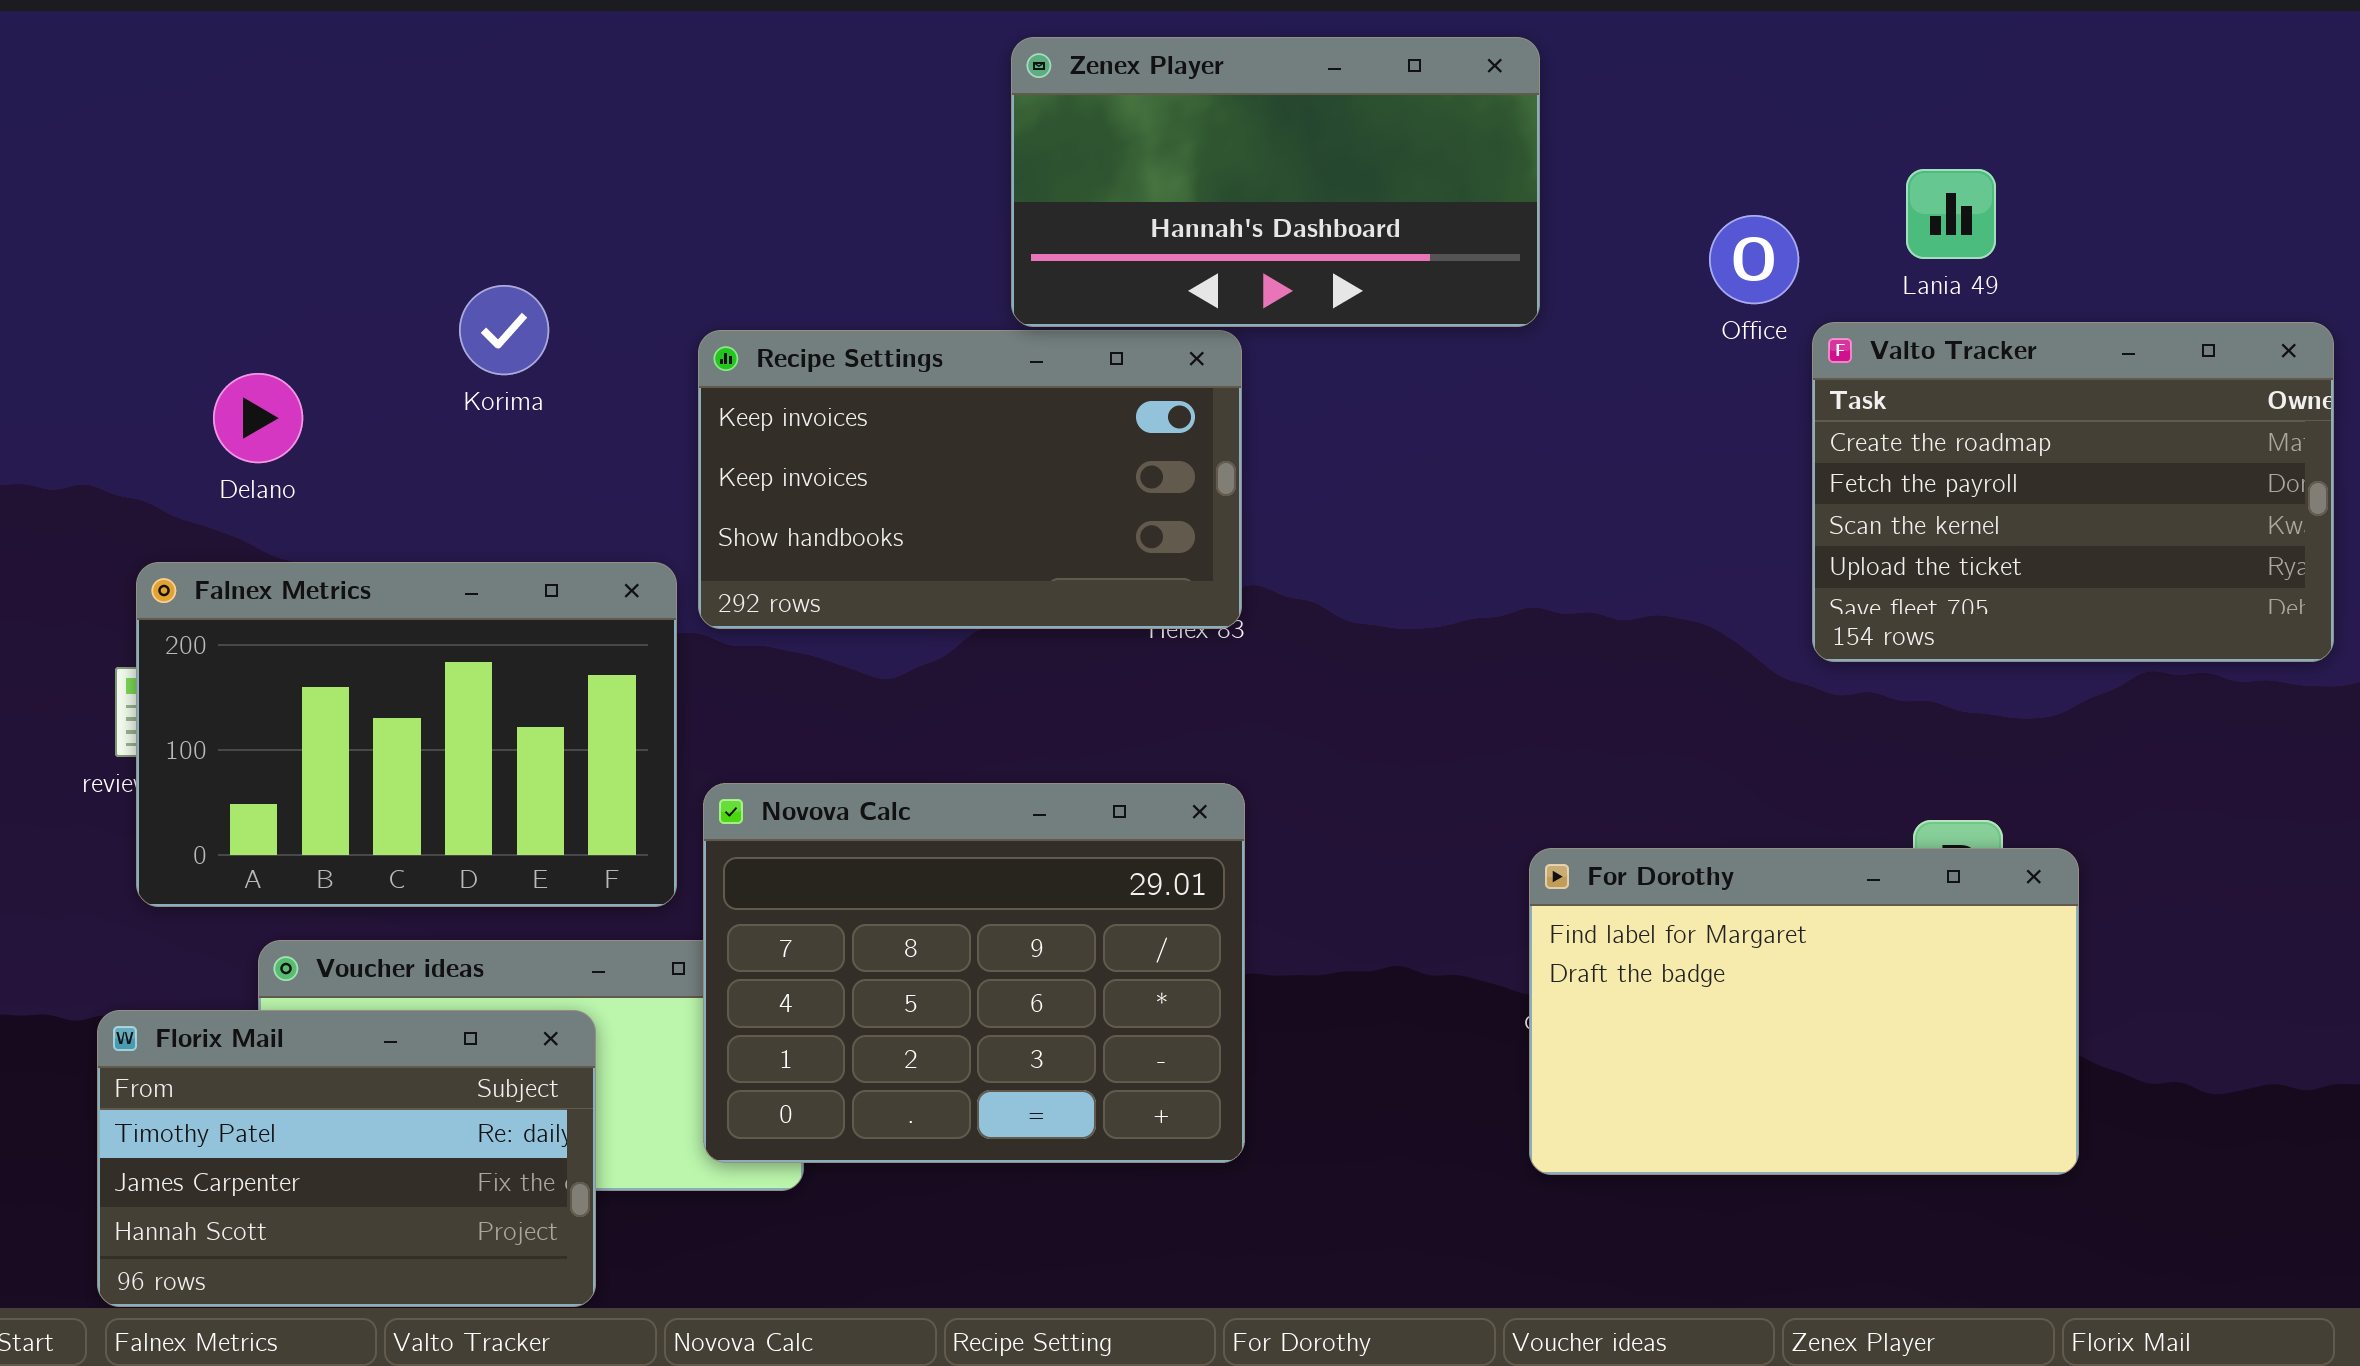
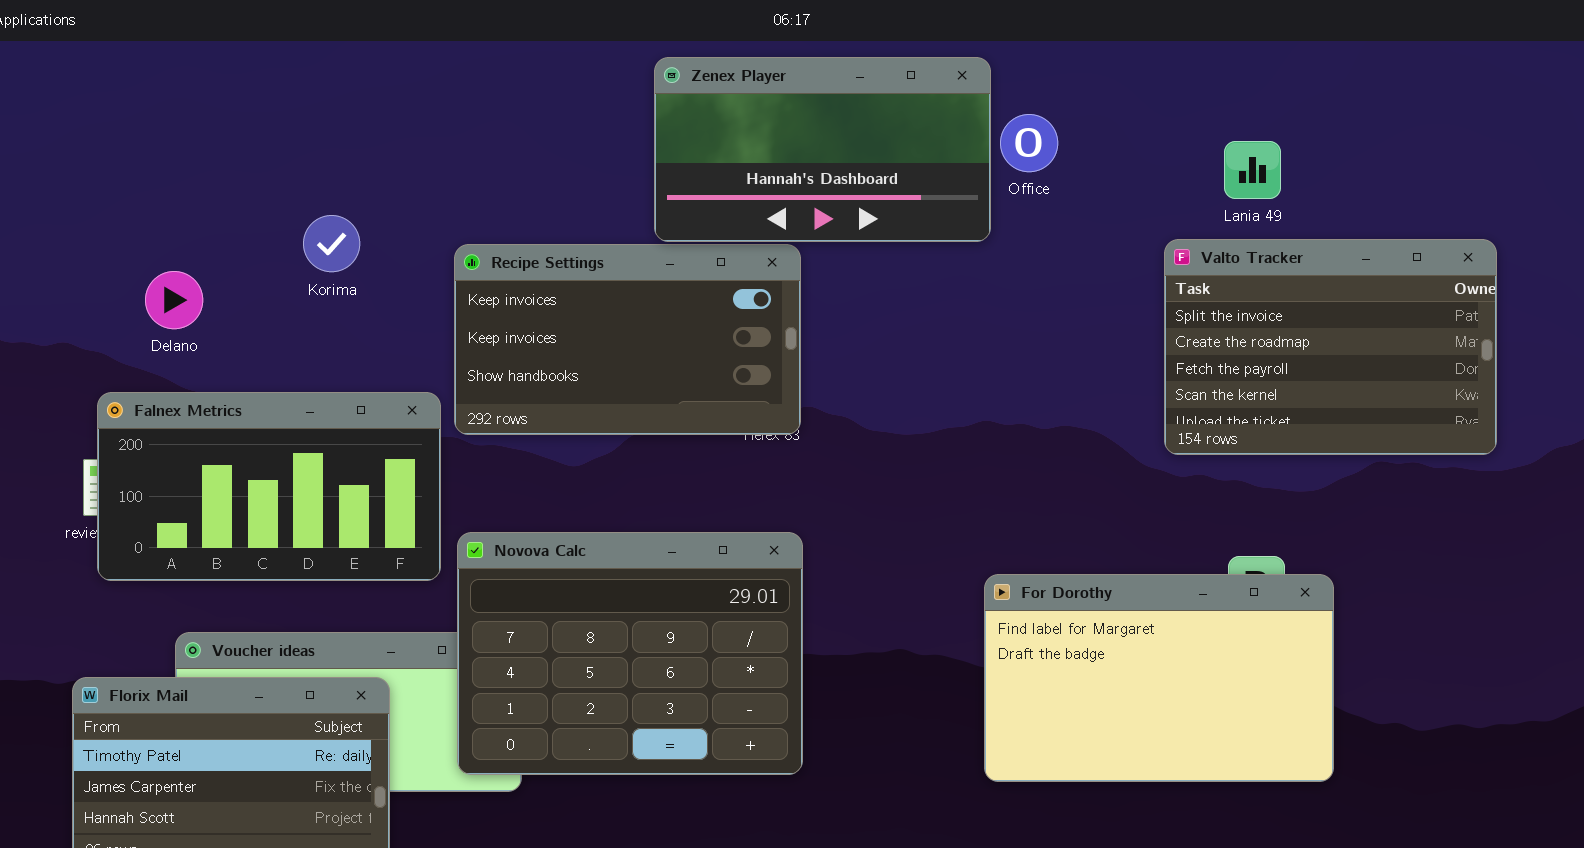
Office: [1709,215,1799,304] -> [1000,114,1058,172], moved
Valto Tracker: [1812,322,2334,662] -> [1164,239,1497,455], scrolled up 1 row
Falnex Metrics: [136,562,677,907] -> [97,392,441,581], resized

